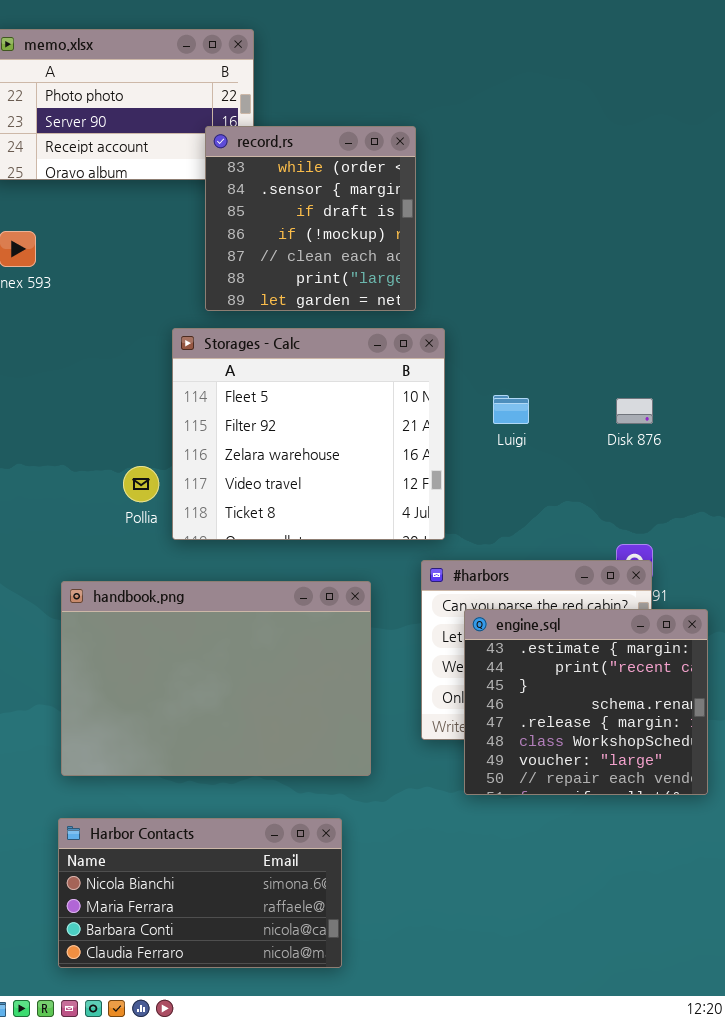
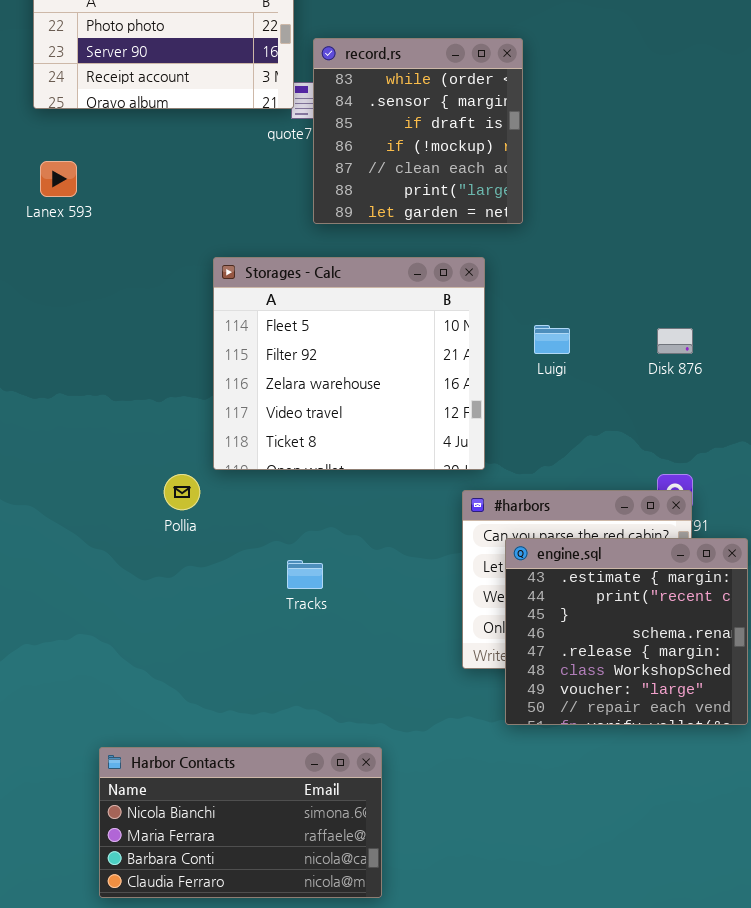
record.rs: [205,126,416,311] -> [313,38,523,224], moved
Pollia: [123,466,159,502] -> [164,474,200,510], moved
handbook.png: [61,581,371,776] -> none, closed

